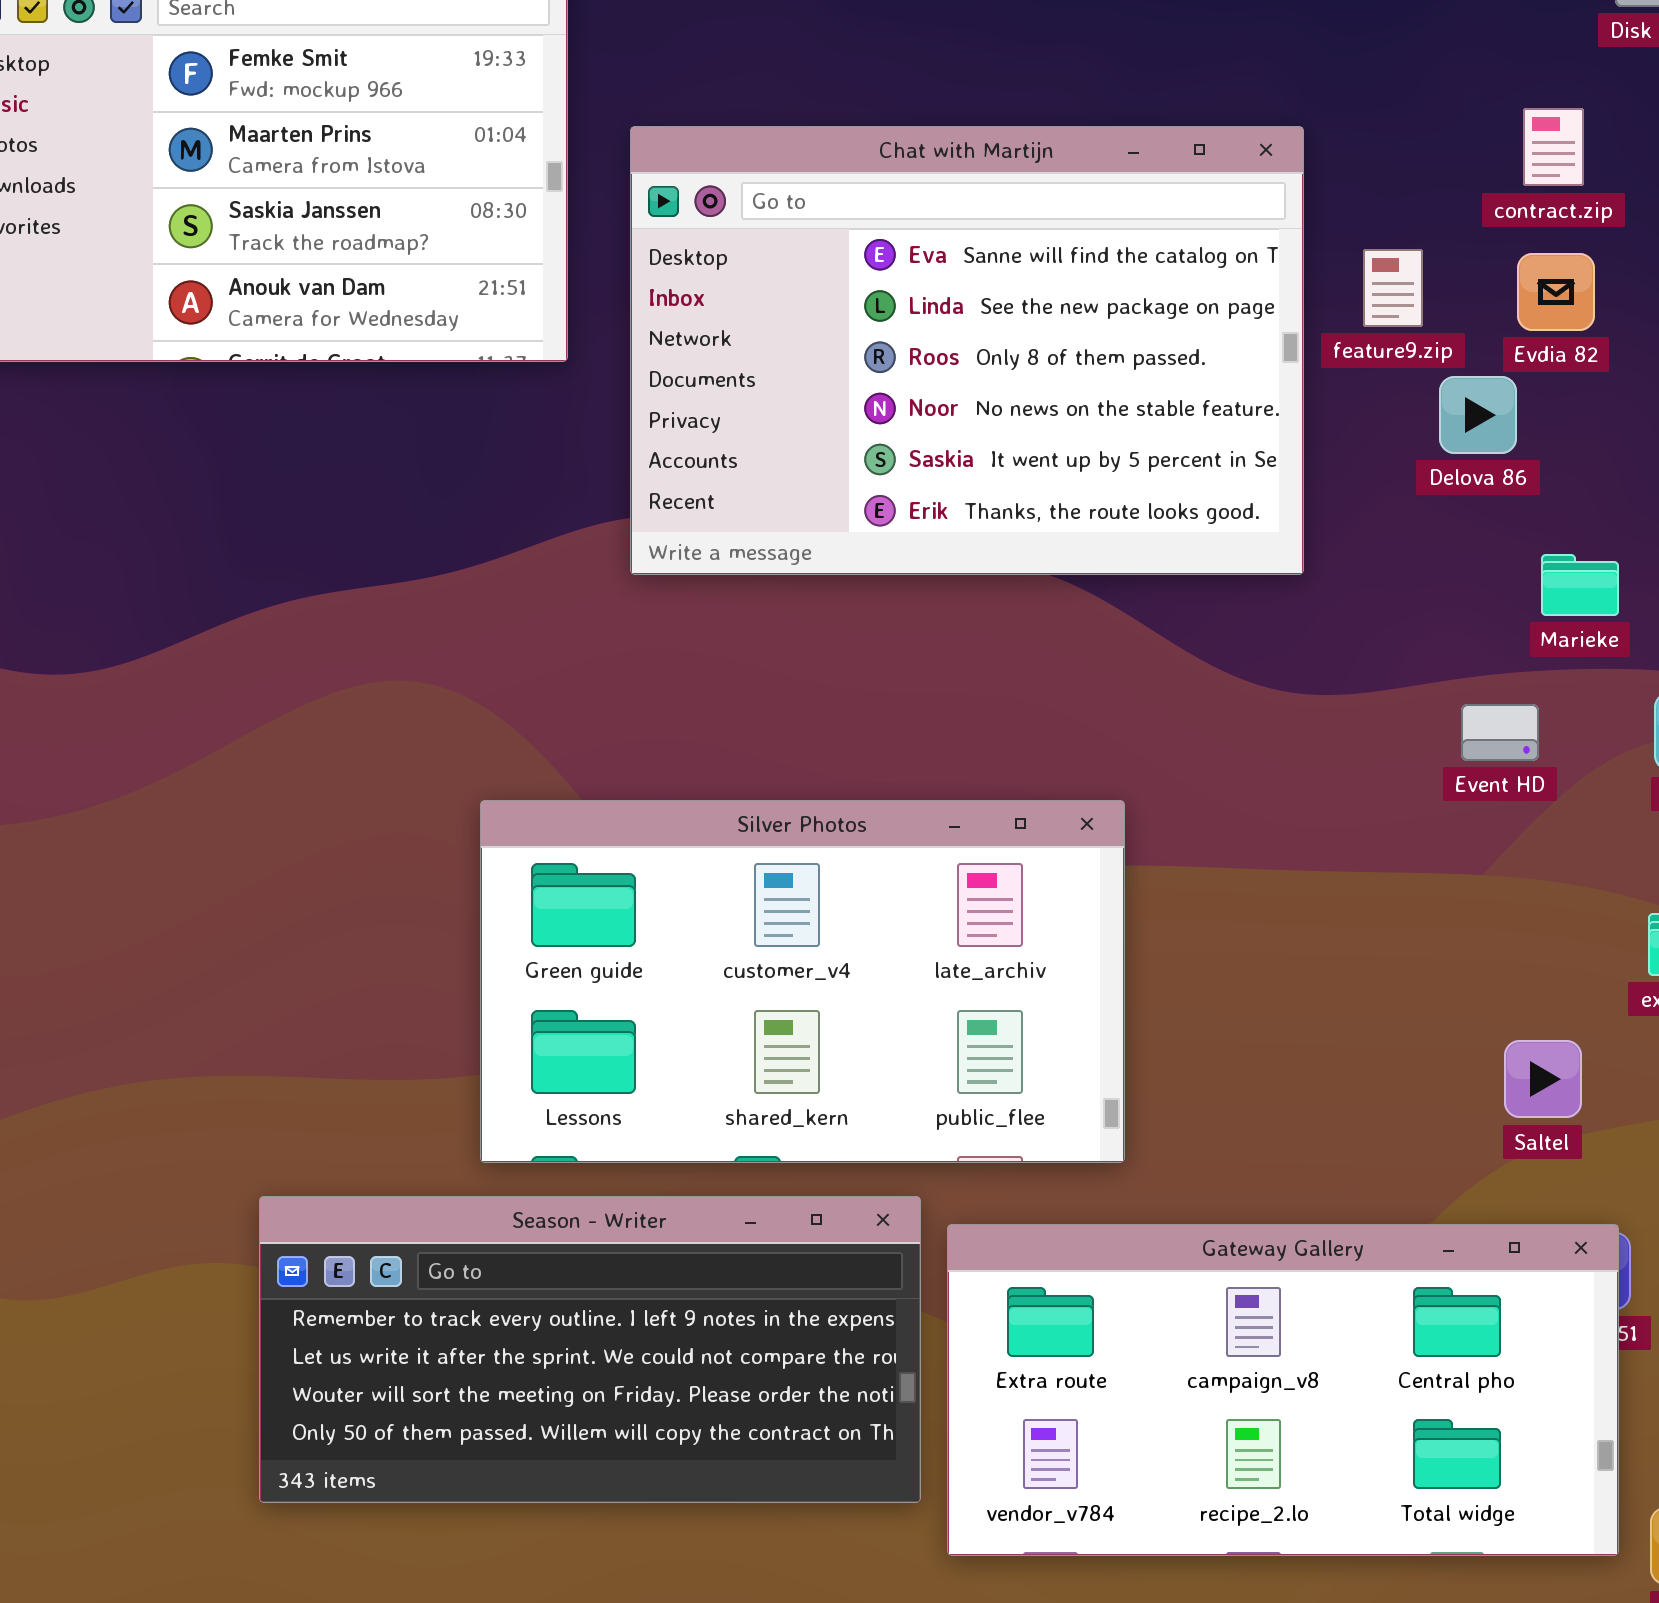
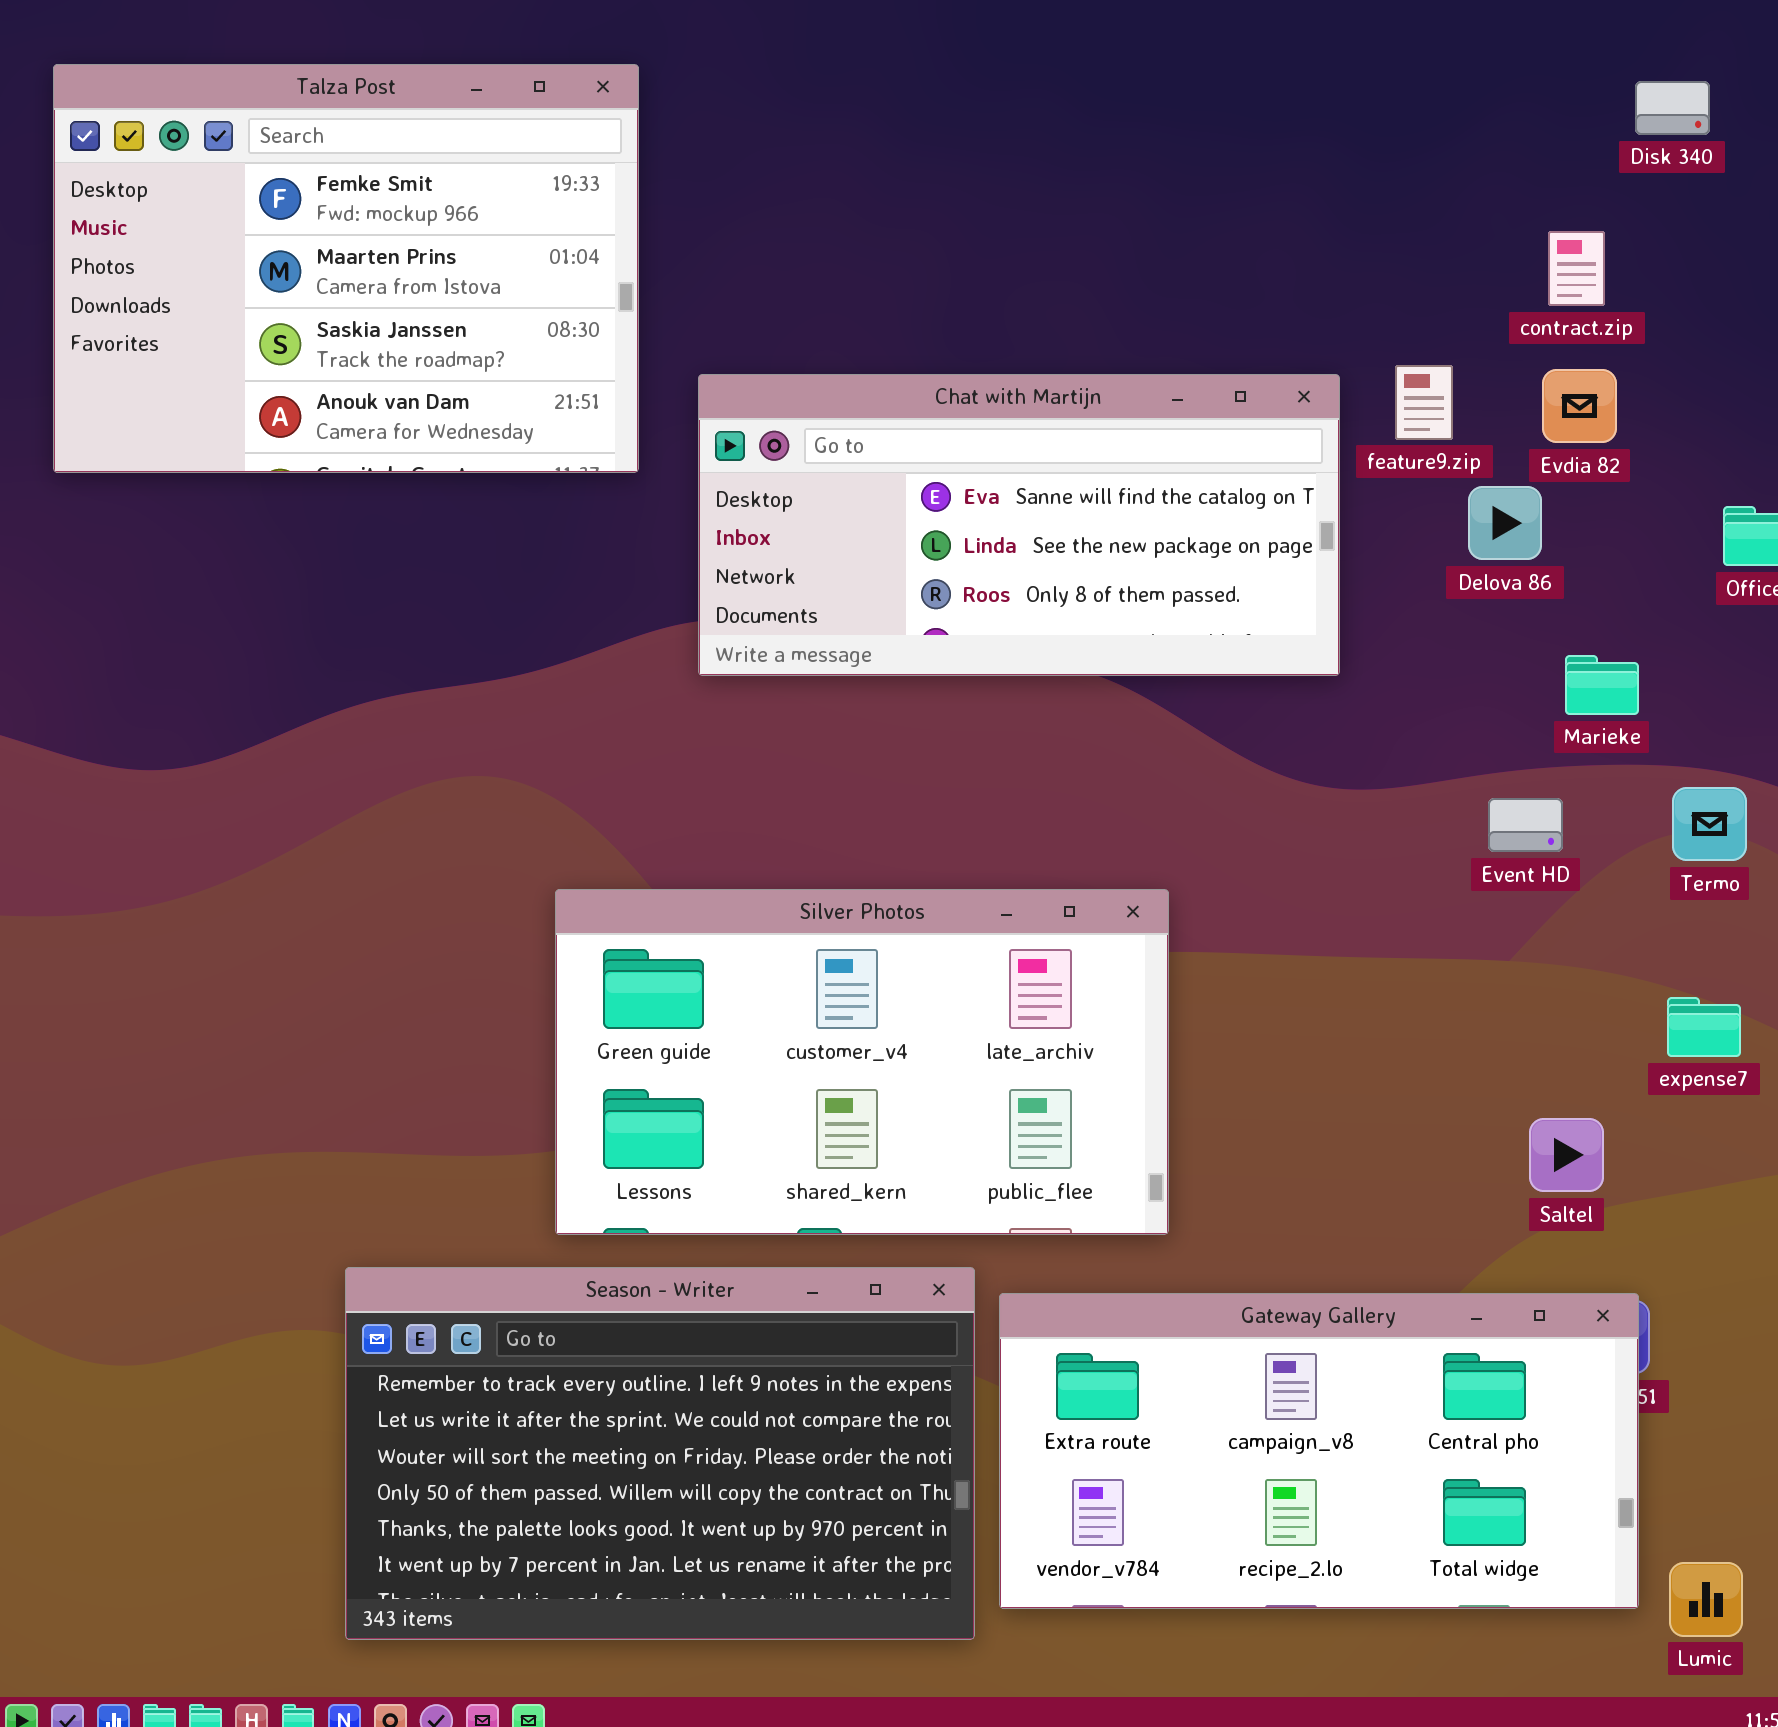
Chat with Martijn: [630,126,1304,575] -> [698,374,1340,676], resized
Season - Writer: [259,1196,921,1503] -> [345,1267,975,1640], resized

